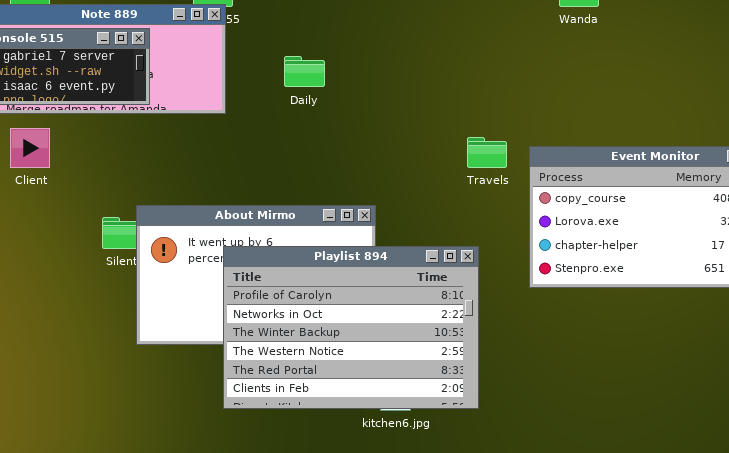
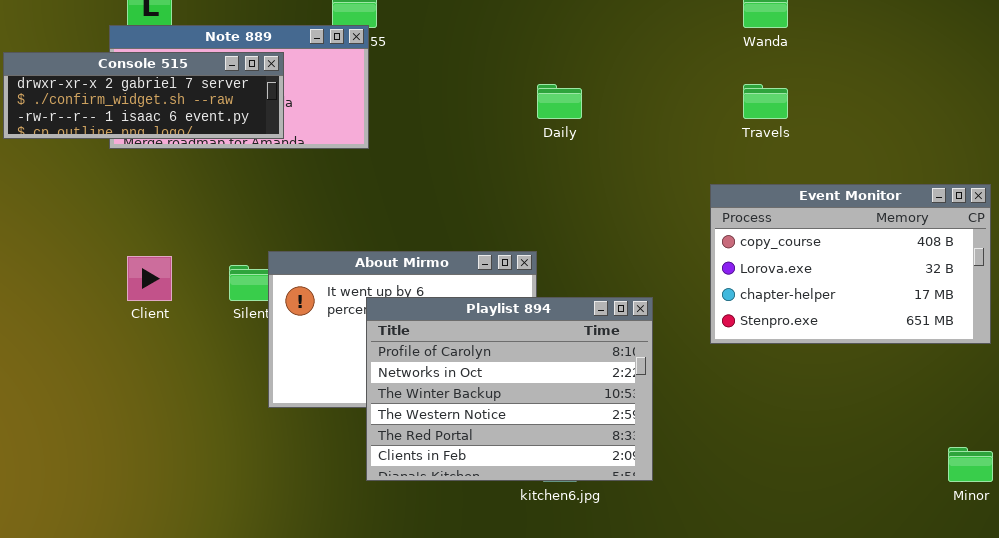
Daily: [284,56,325,87] -> [537,84,582,119], moved
Client: [10,128,50,168] -> [127,256,172,301], moved
Travels: [467,137,507,168] -> [743,84,788,119], moved

